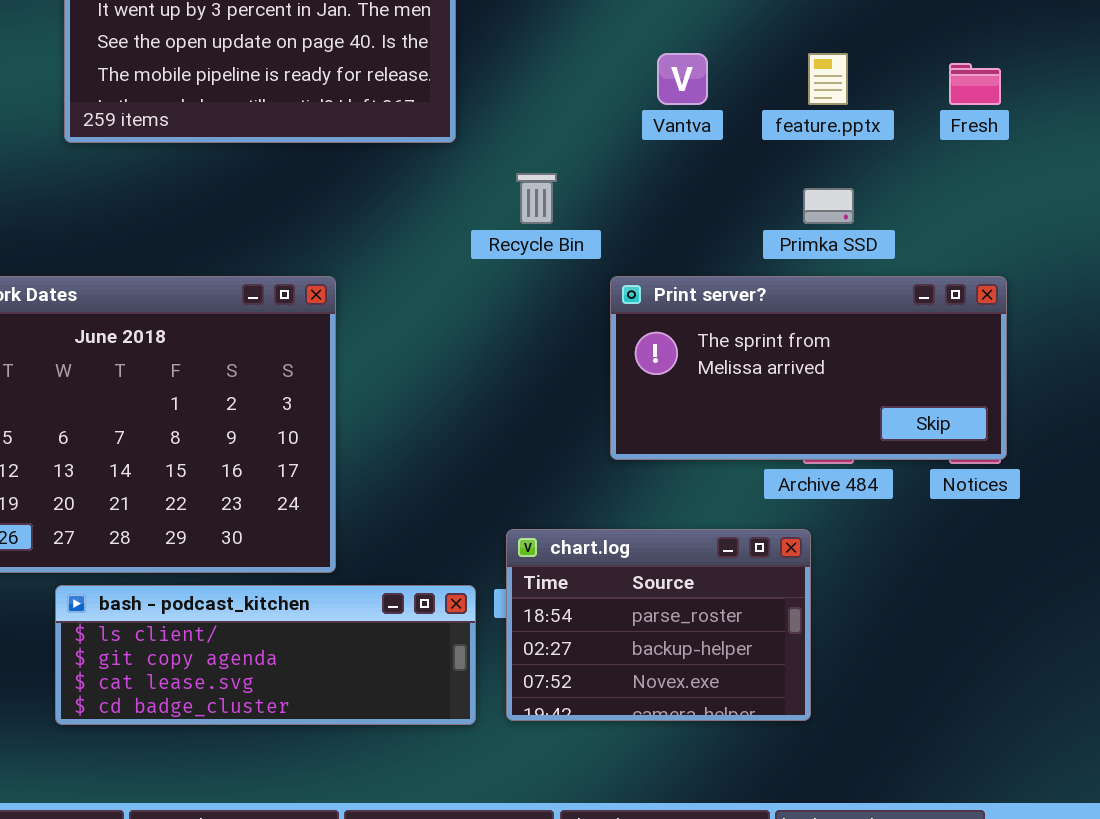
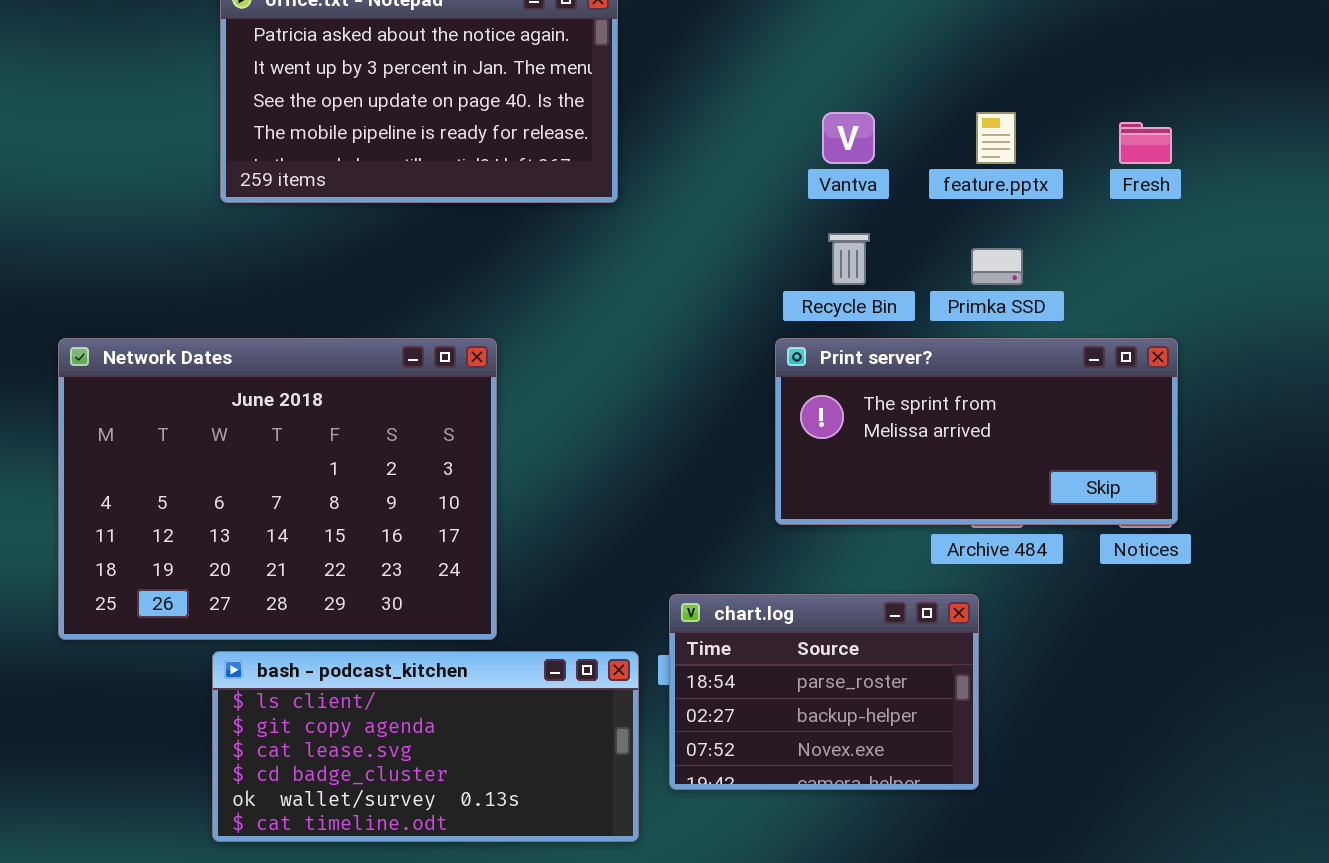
Recycle Bin: [516,173,557,224] -> [828,233,870,285], moved
bash - podcast_kitchen: [55,585,476,725] -> [212,651,639,842], resized

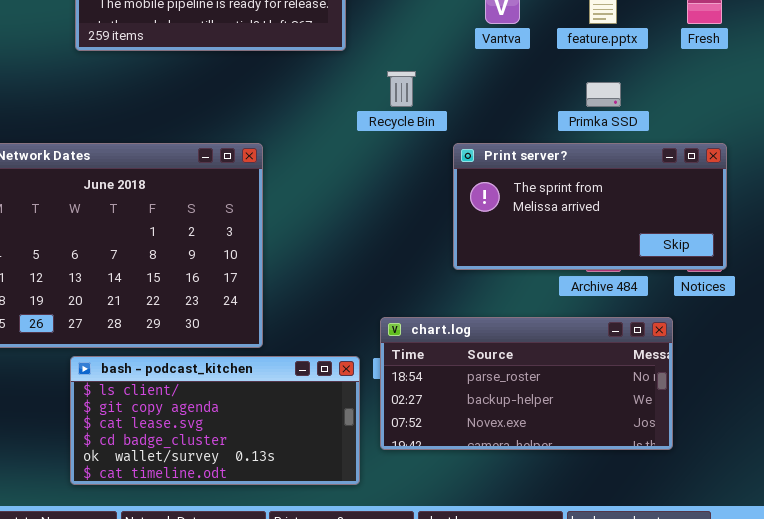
Recycle Bin: [828,233,870,285] -> [387,71,416,107], moved
chart.log: [669,594,979,790] -> [380,317,673,450], resized

